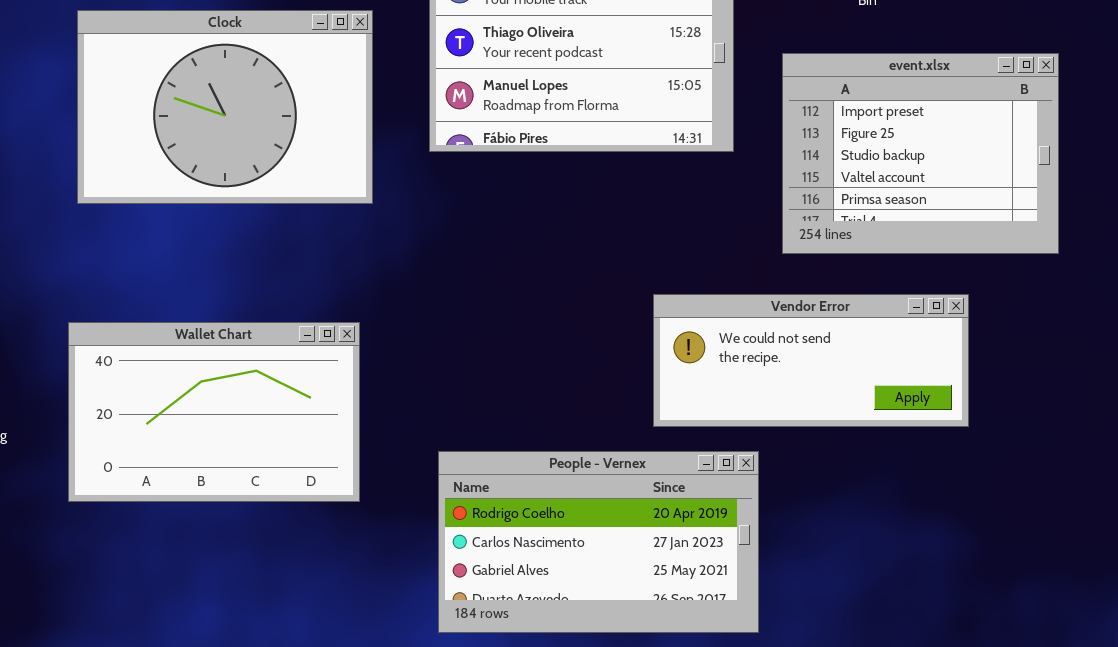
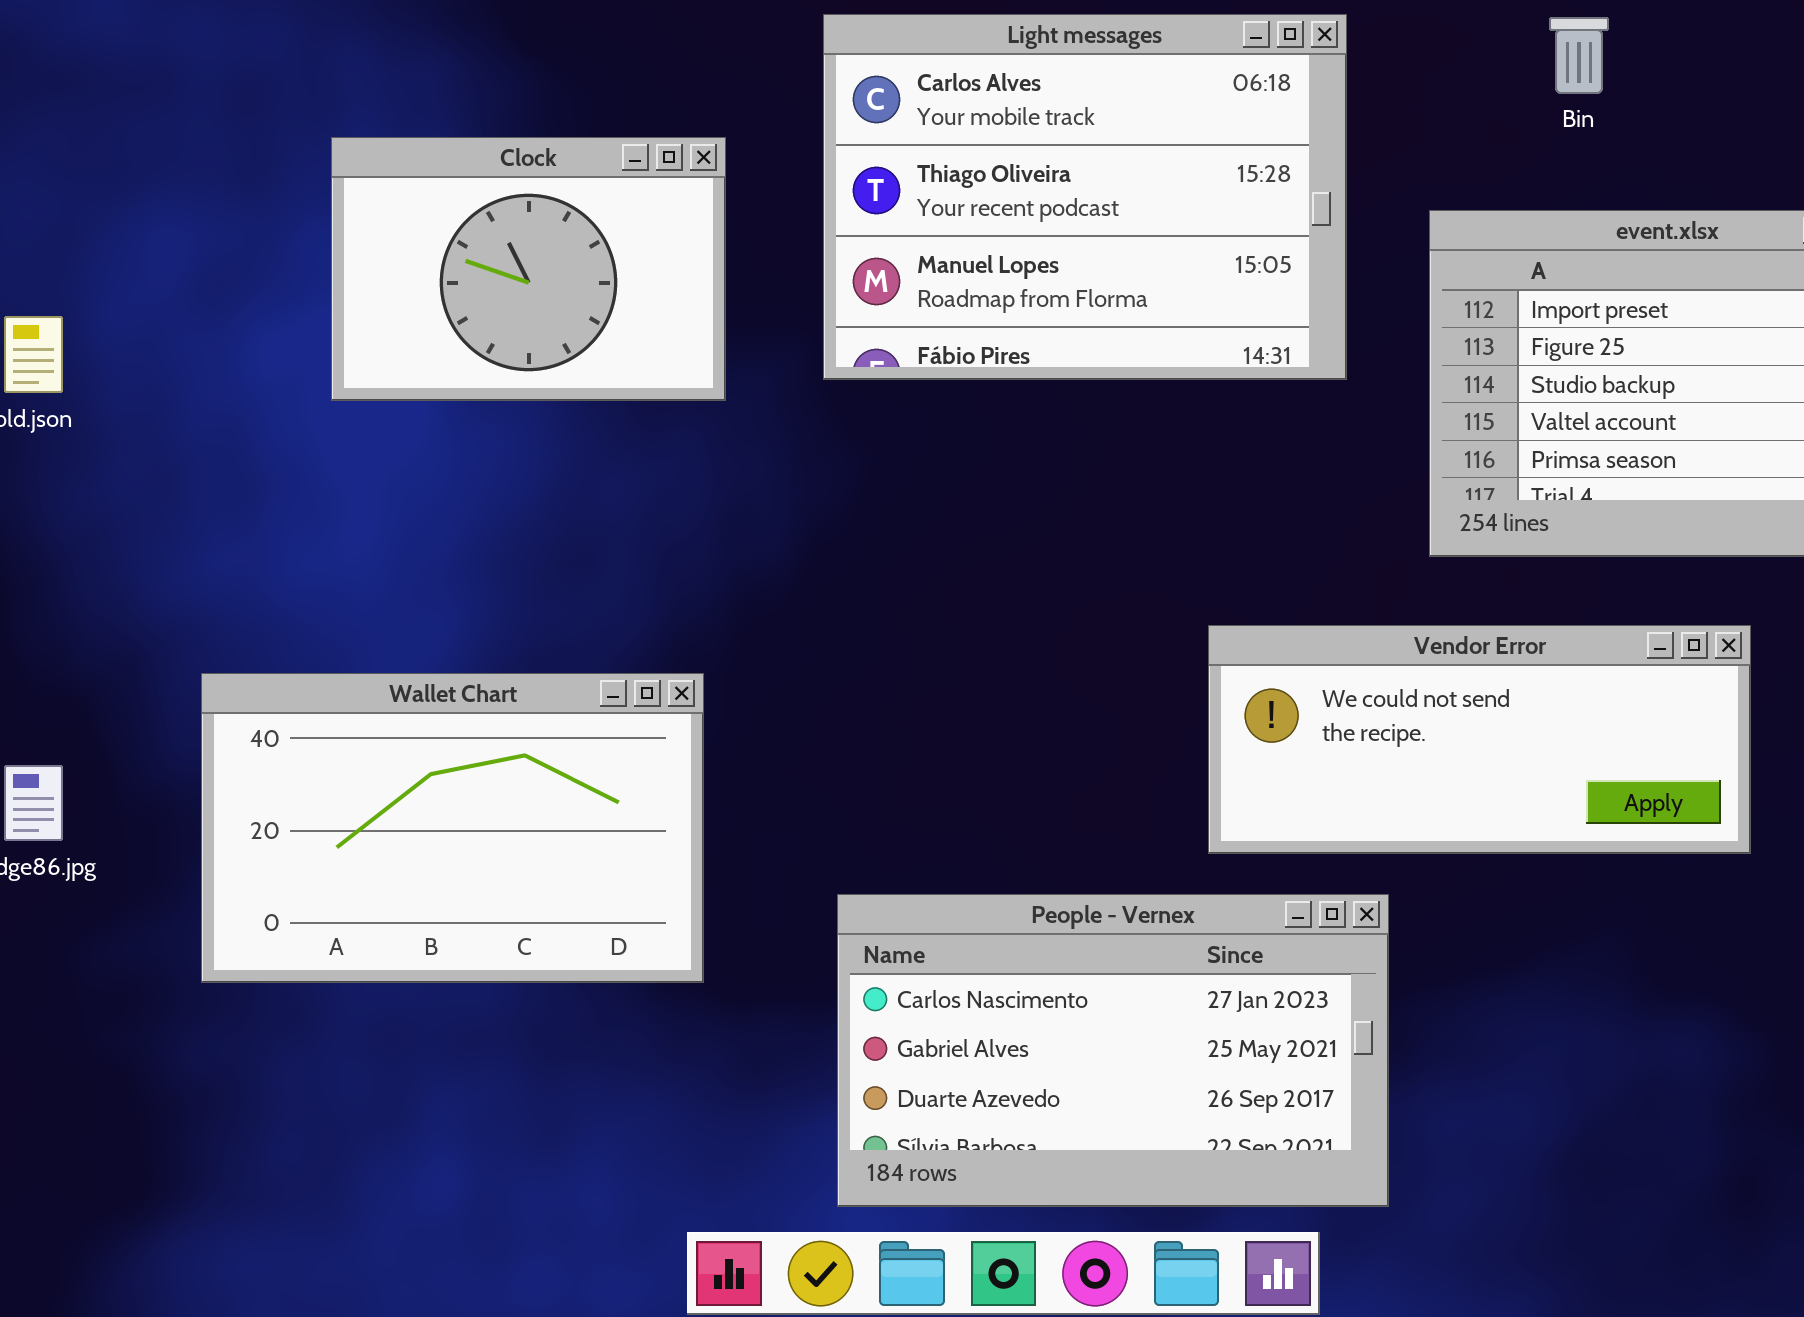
Clock: [77,10,373,204] -> [331,137,726,401], resized
People - Vernex: [438,451,759,633] -> [837,894,1389,1207], scrolled down 1 row

